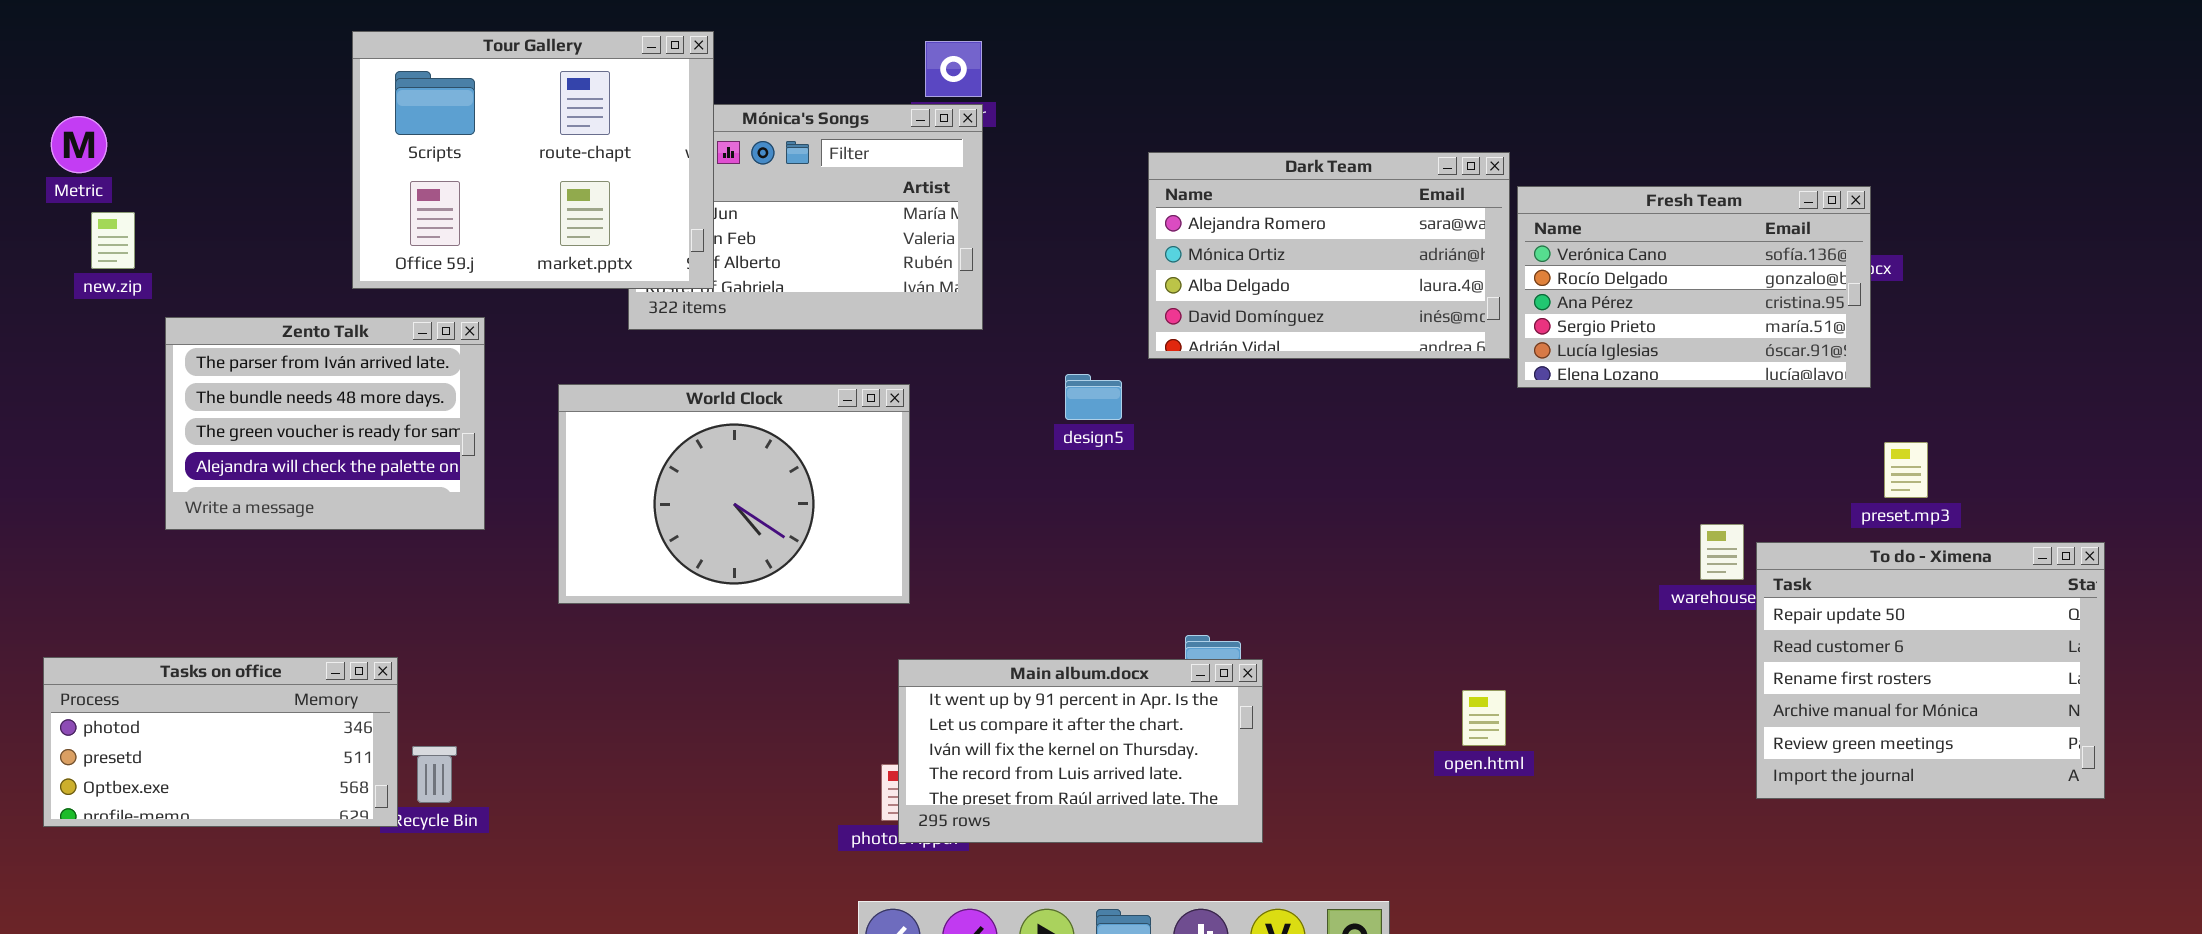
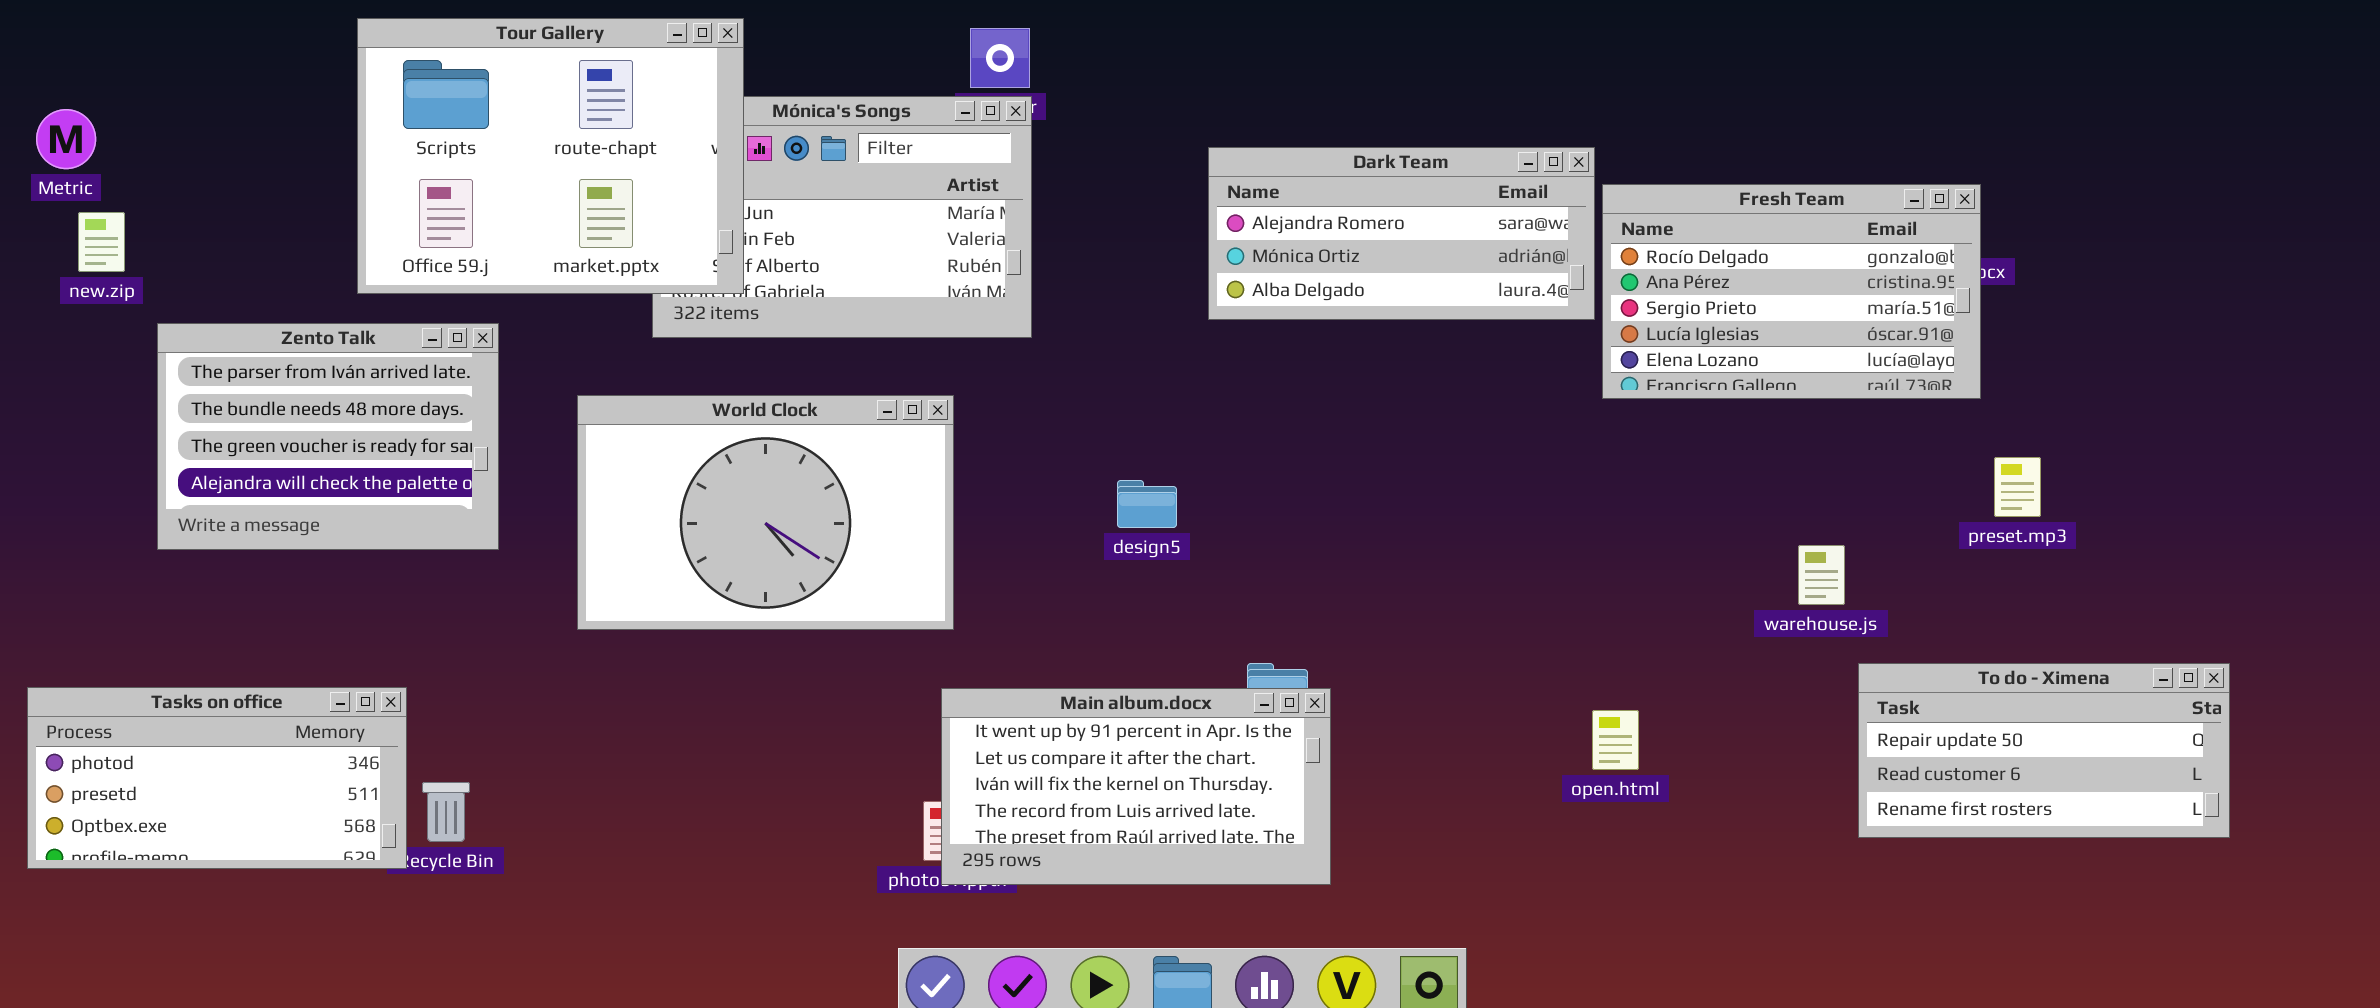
Dark Team: [1148,152,1510,359] -> [1208,147,1595,320], resized
Fresh Team: [1517,186,1871,388] -> [1602,184,1981,399], scrolled down 1 row
design5: [1065,374,1122,420] -> [1117,480,1177,528], moved
To do - Ximena: [1756,542,2105,799] -> [1858,663,2230,838], resized
open.html: [1462,690,1506,746] -> [1592,710,1639,770], moved

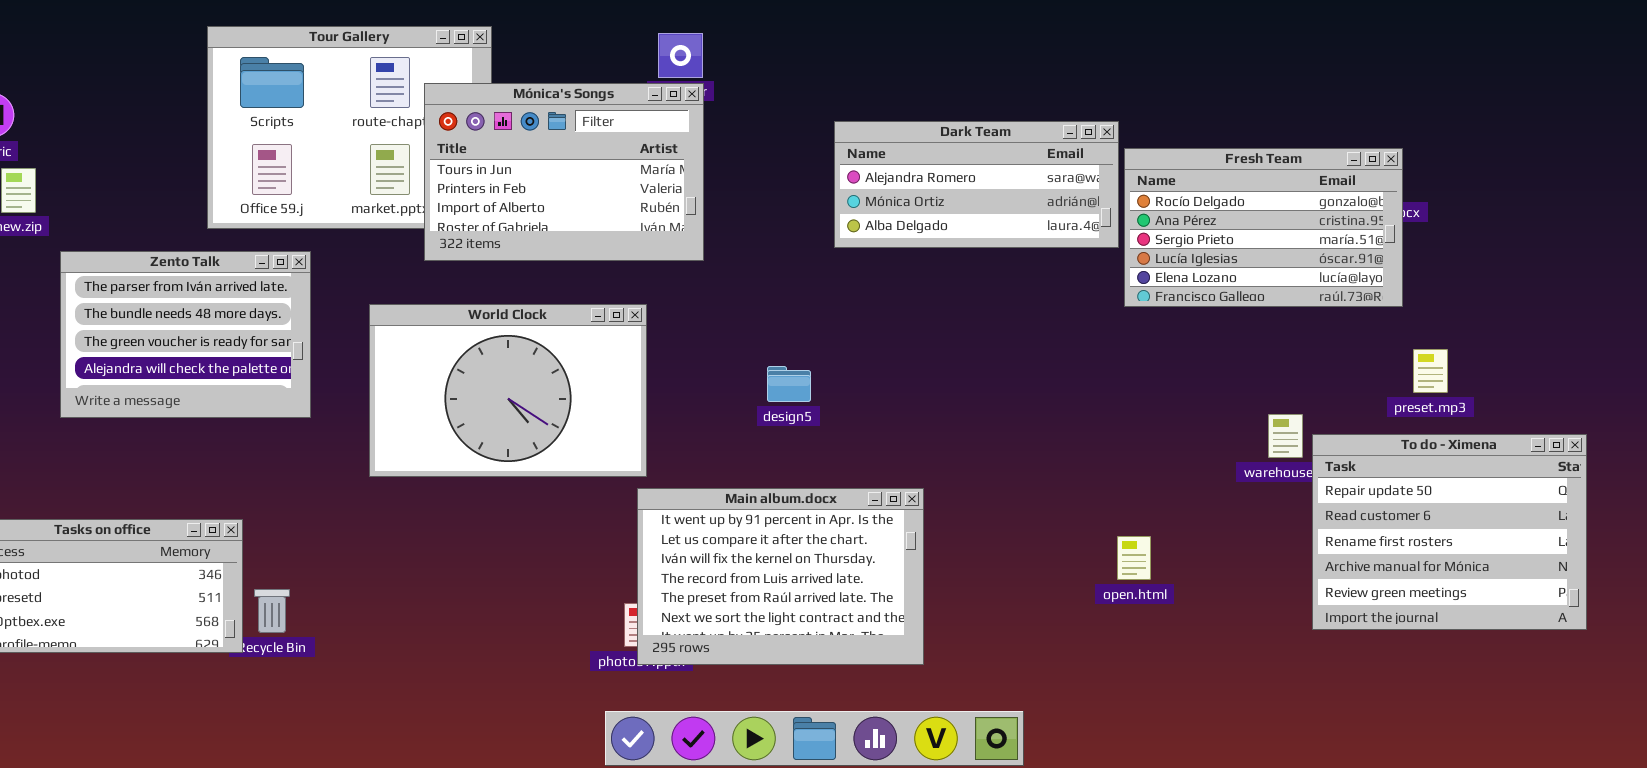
Mónica's Songs: [652,96,1032,338] -> [424,83,704,261], raised
To do - Ximena: [1858,663,2230,838] -> [1312,434,1587,630], resized
Main album.docx: [941,688,1331,885] -> [637,488,924,665], resized

